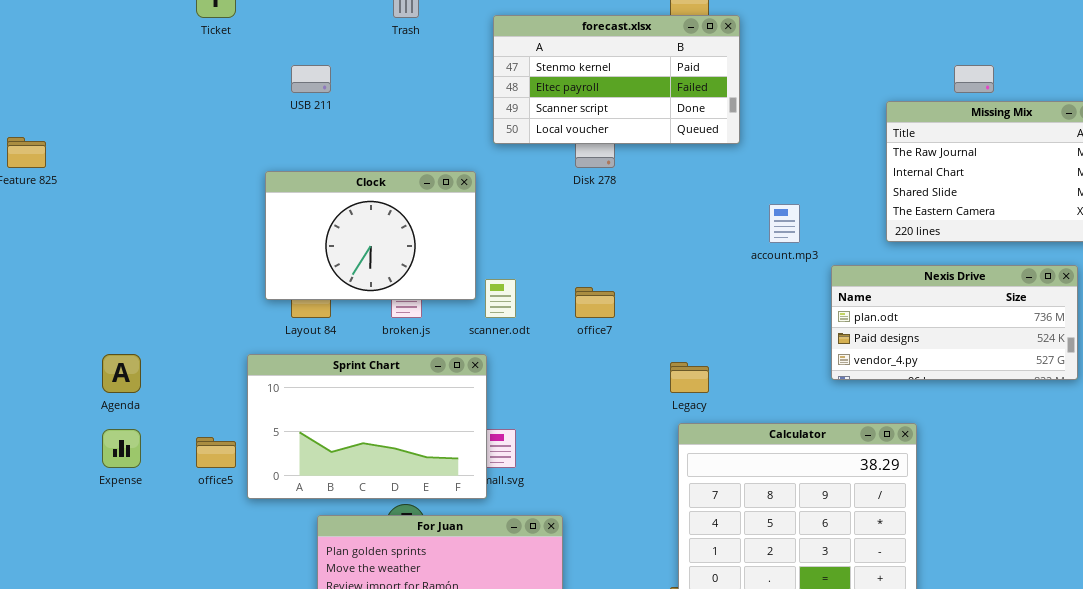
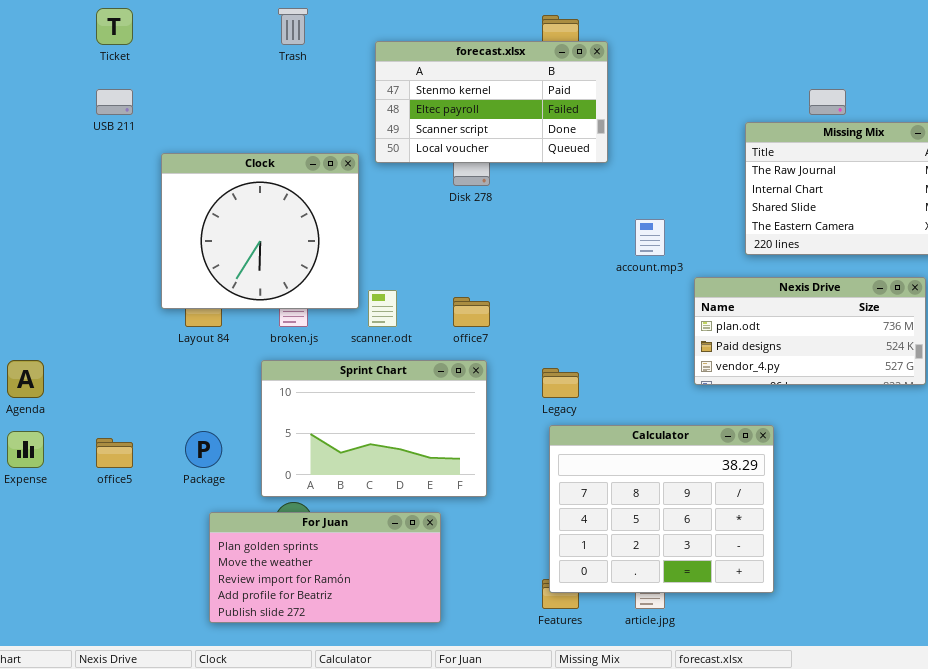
USB 211: [291,65,331,93] -> [96,89,133,115], moved
Clock: [265,171,476,300] -> [161,153,359,309], resized
Sprint Chart: [247,354,487,499] -> [261,360,487,497], moved

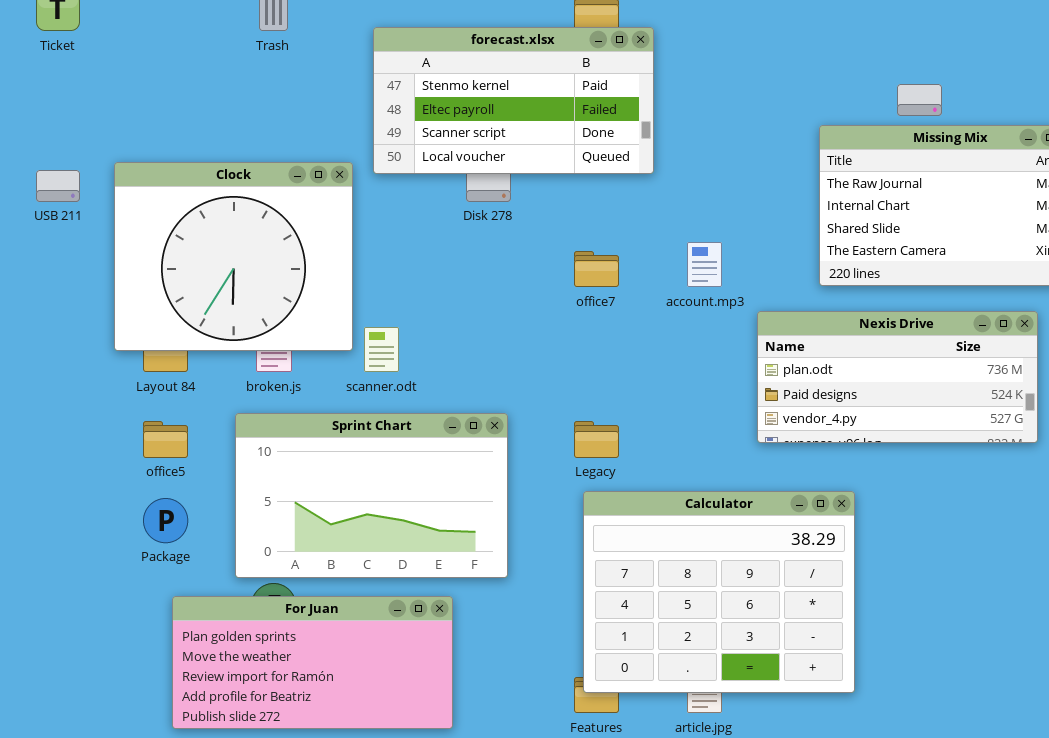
USB 211: [96,89,133,115] -> [36,170,80,202], moved
office7: [453,297,490,327] -> [574,251,619,287], moved
office5: [96,438,133,468] -> [143,421,188,458], moved

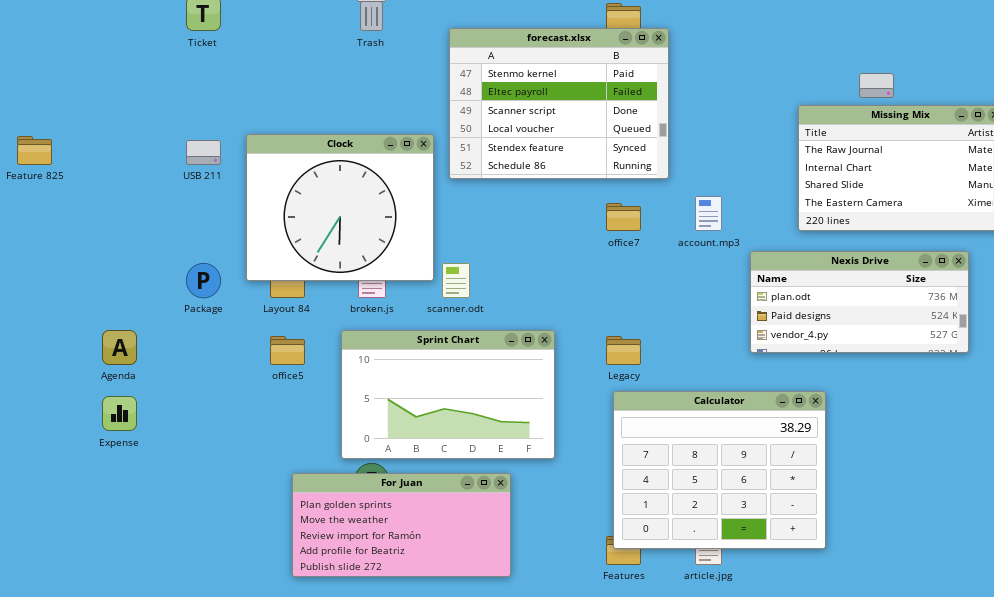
forecast.xlsx: [373,27,654,174] -> [449,28,669,179], resized
Package: [143,498,188,543] -> [186,263,221,298], moved

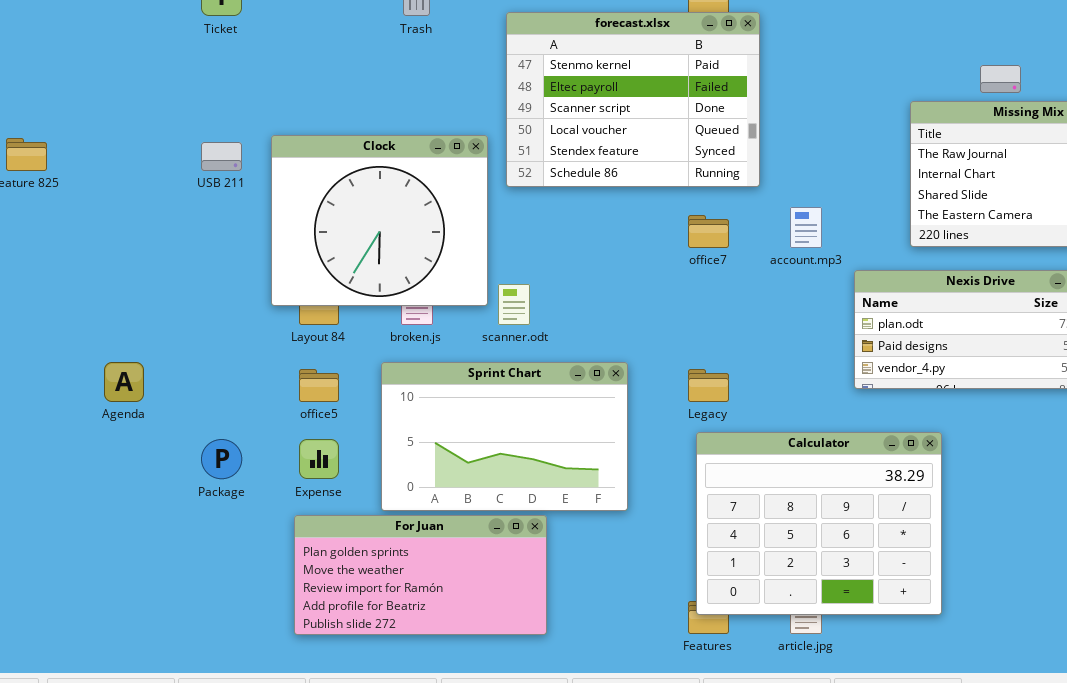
Package: [186,263,221,298] -> [201,439,242,479], moved
Expense: [102,396,137,431] -> [299,439,339,479], moved
For Juan: [292,473,511,577] -> [294,515,547,635], moved

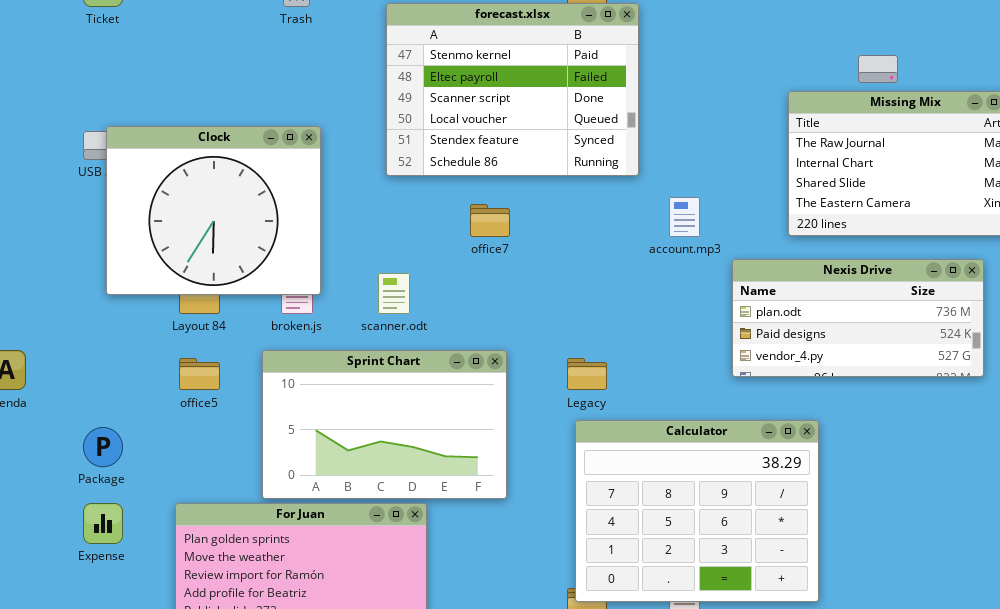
Clock: [271,135,488,306] -> [106,126,321,295], moved
office7: [688,215,729,248] -> [470,204,510,237], moved
Expense: [299,439,339,479] -> [83,503,123,544], moved

